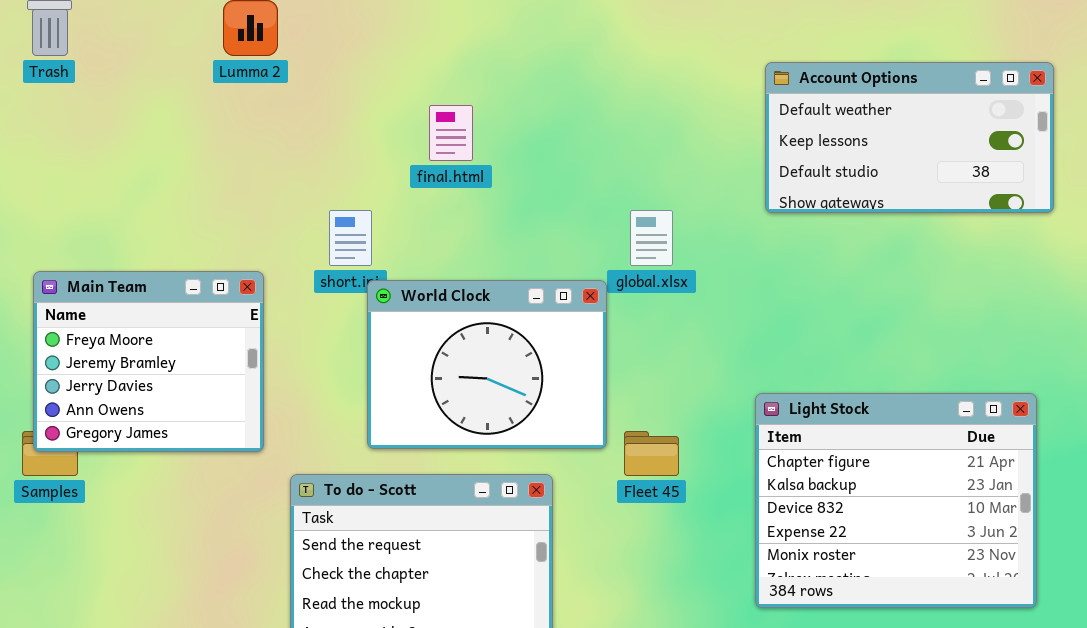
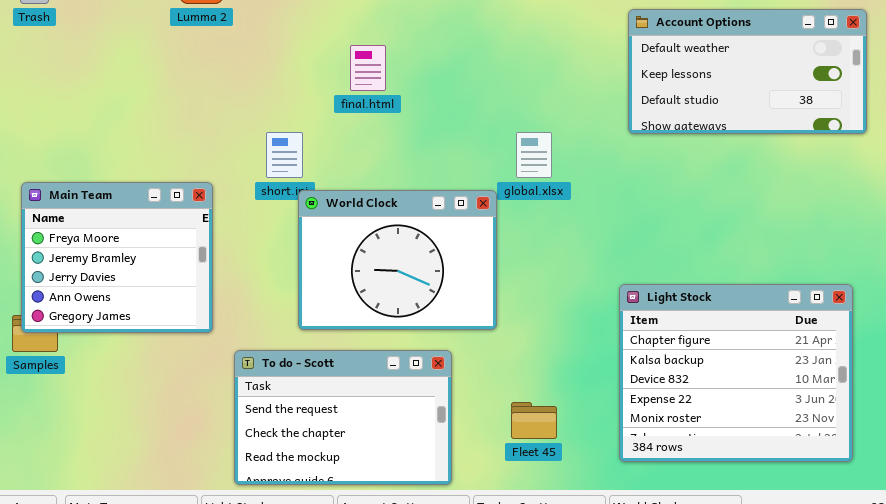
Fleet 45: [624,431,679,476] -> [511,402,557,439], moved

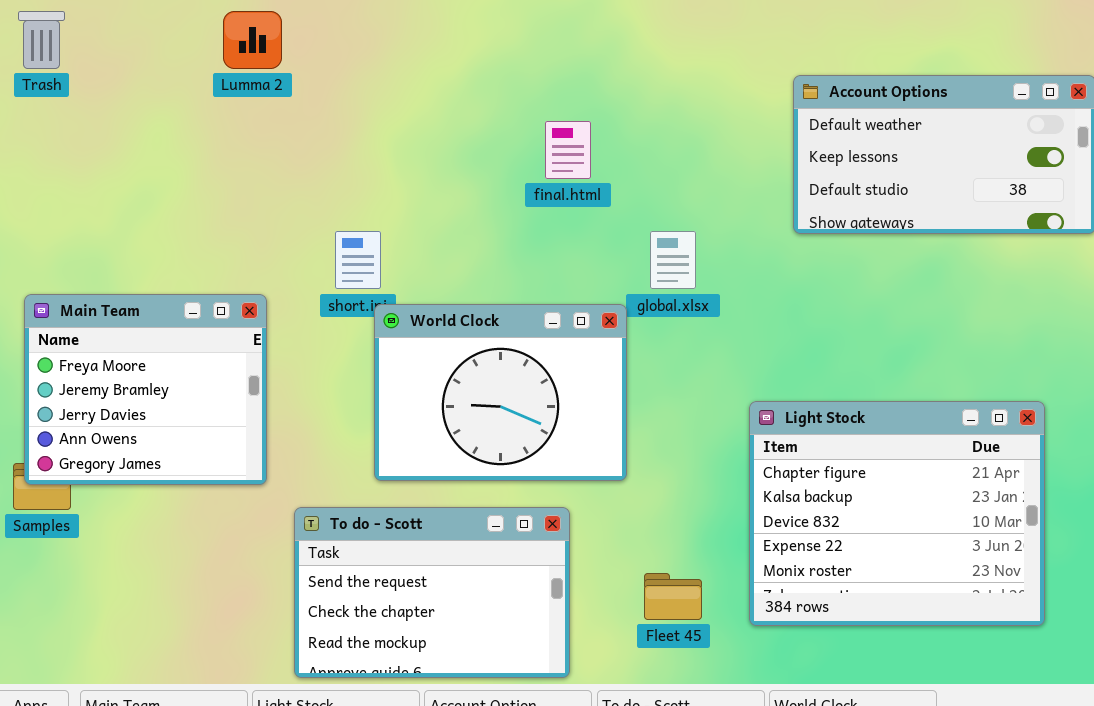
final.html: [350,45,386,91] -> [545,121,591,179], moved
Light Stock: [619,284,853,462] -> [749,401,1045,626], moved

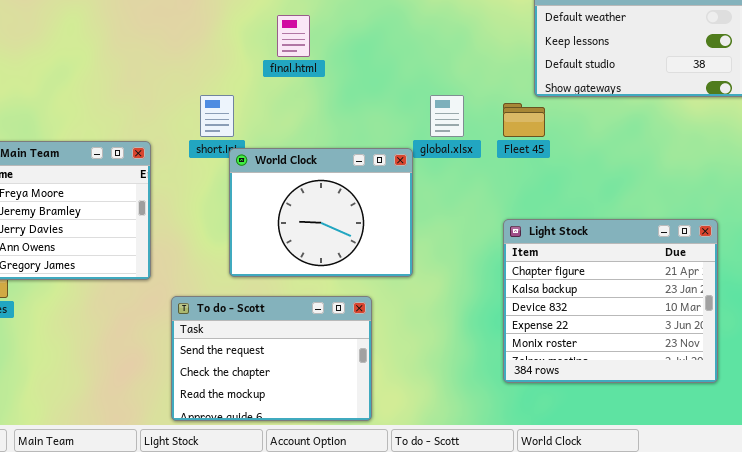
final.html: [545,121,591,179] -> [277,15,310,57], moved
Fleet 45: [644,573,702,620] -> [503,103,545,137], moved

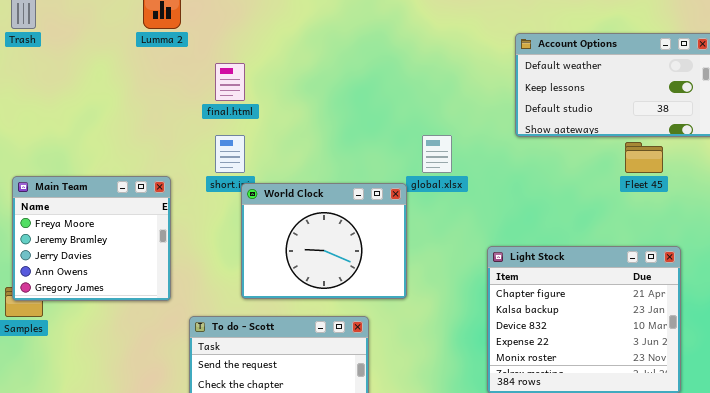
final.html: [277,15,310,57] -> [215,63,245,101], moved
Fleet 45: [503,103,545,137] -> [625,142,663,173], moved

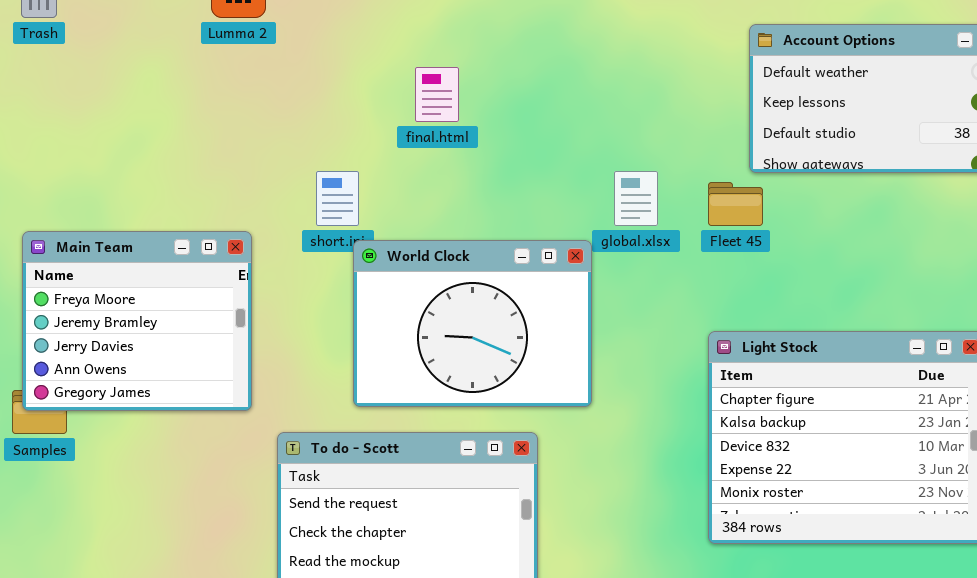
final.html: [215,63,245,101] -> [415,67,459,122], moved
Fleet 45: [625,142,663,173] -> [708,182,763,226], moved

